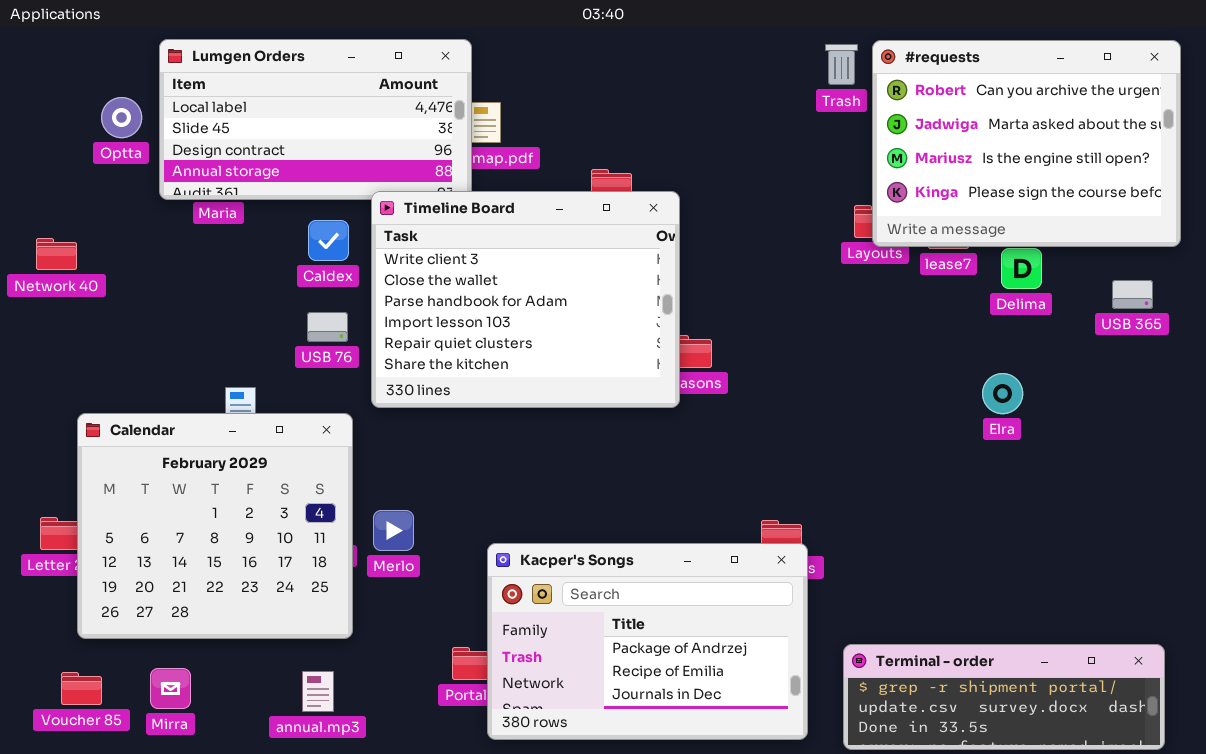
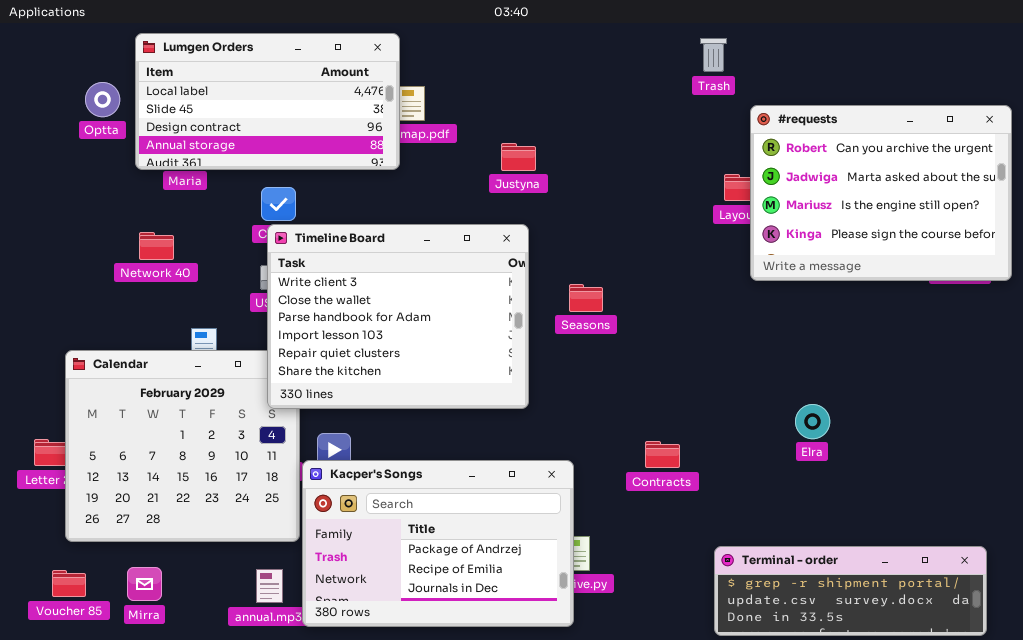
#requests: [872,40,1181,247] -> [750,105,1012,281], moved
Timeline Board: [371,191,680,408] -> [267,224,529,409], moved
Network 40: [36,238,77,270] -> [139,232,174,260], moved
Elra: [982,373,1023,414] -> [795,404,830,439], moved
Kacper's Songs: [487,543,808,740] -> [302,460,574,627], moved

